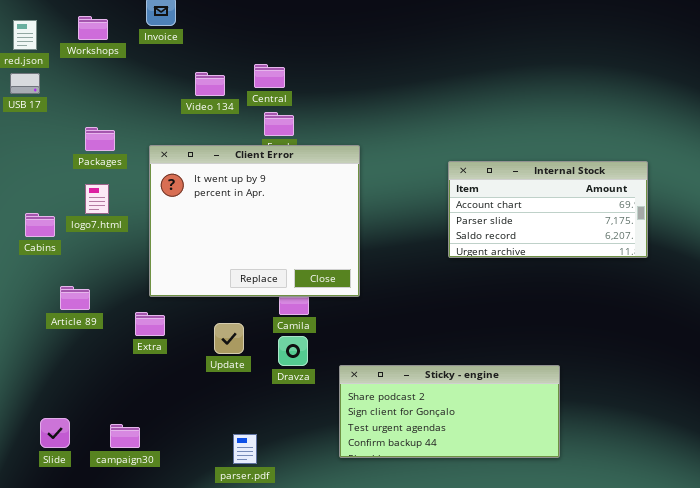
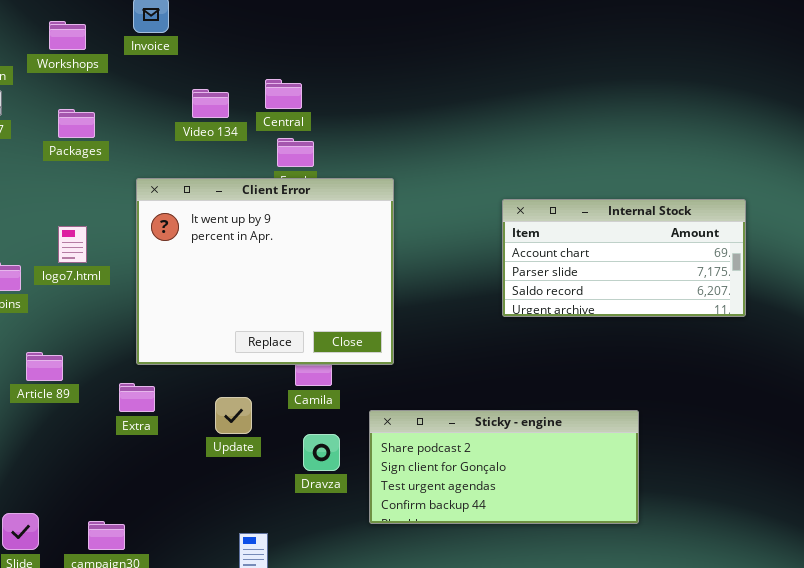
Packages: [85,127,115,151] -> [58,109,95,138], moved
Dravza: [278,336,308,366] -> [303,434,340,471], moved
Sticky - engine: [339,365,560,458] -> [369,410,639,524], moved

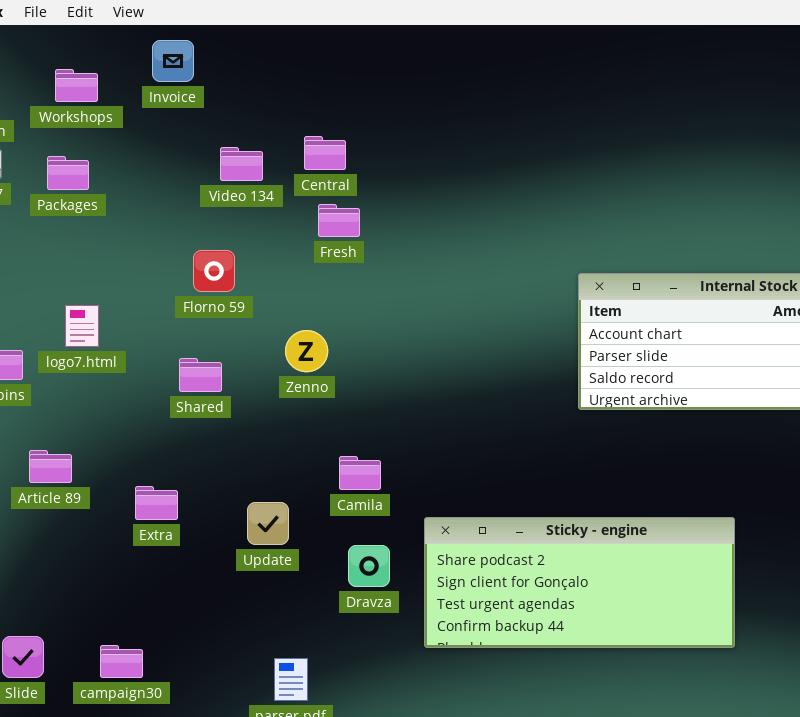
Packages: [58,109,95,138] -> [47,156,89,190], moved
Client Error: [136,178,394,365] -> none, closed

